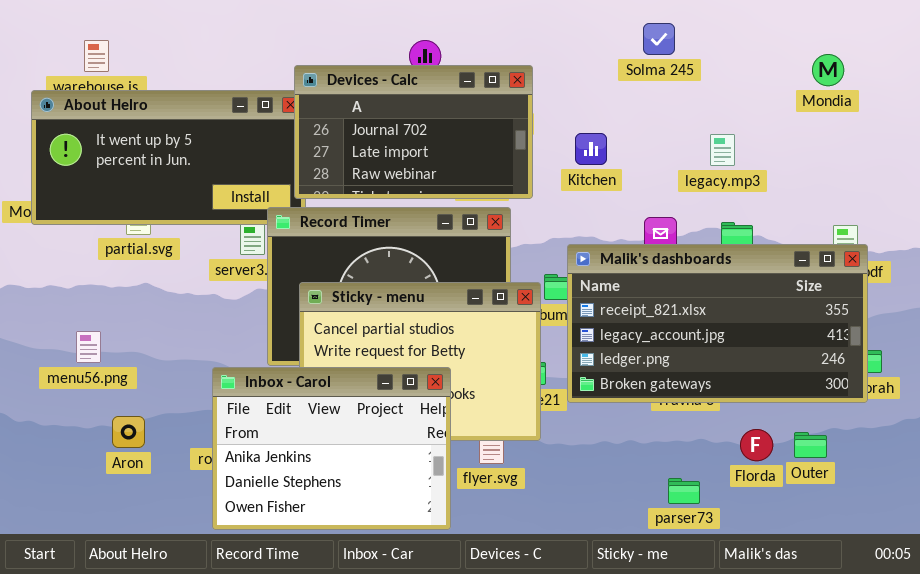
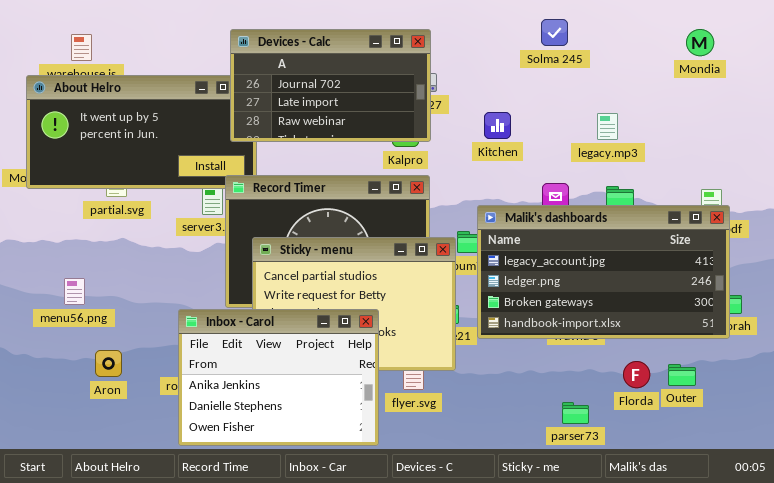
Mondia: [812,54,844,86] -> [686,29,714,56], moved
Devices - Calc: [294,65,533,199] -> [230,29,431,142], moved
Malik's dashboards: [567,244,868,403] -> [477,205,730,339], scrolled down 1 row

